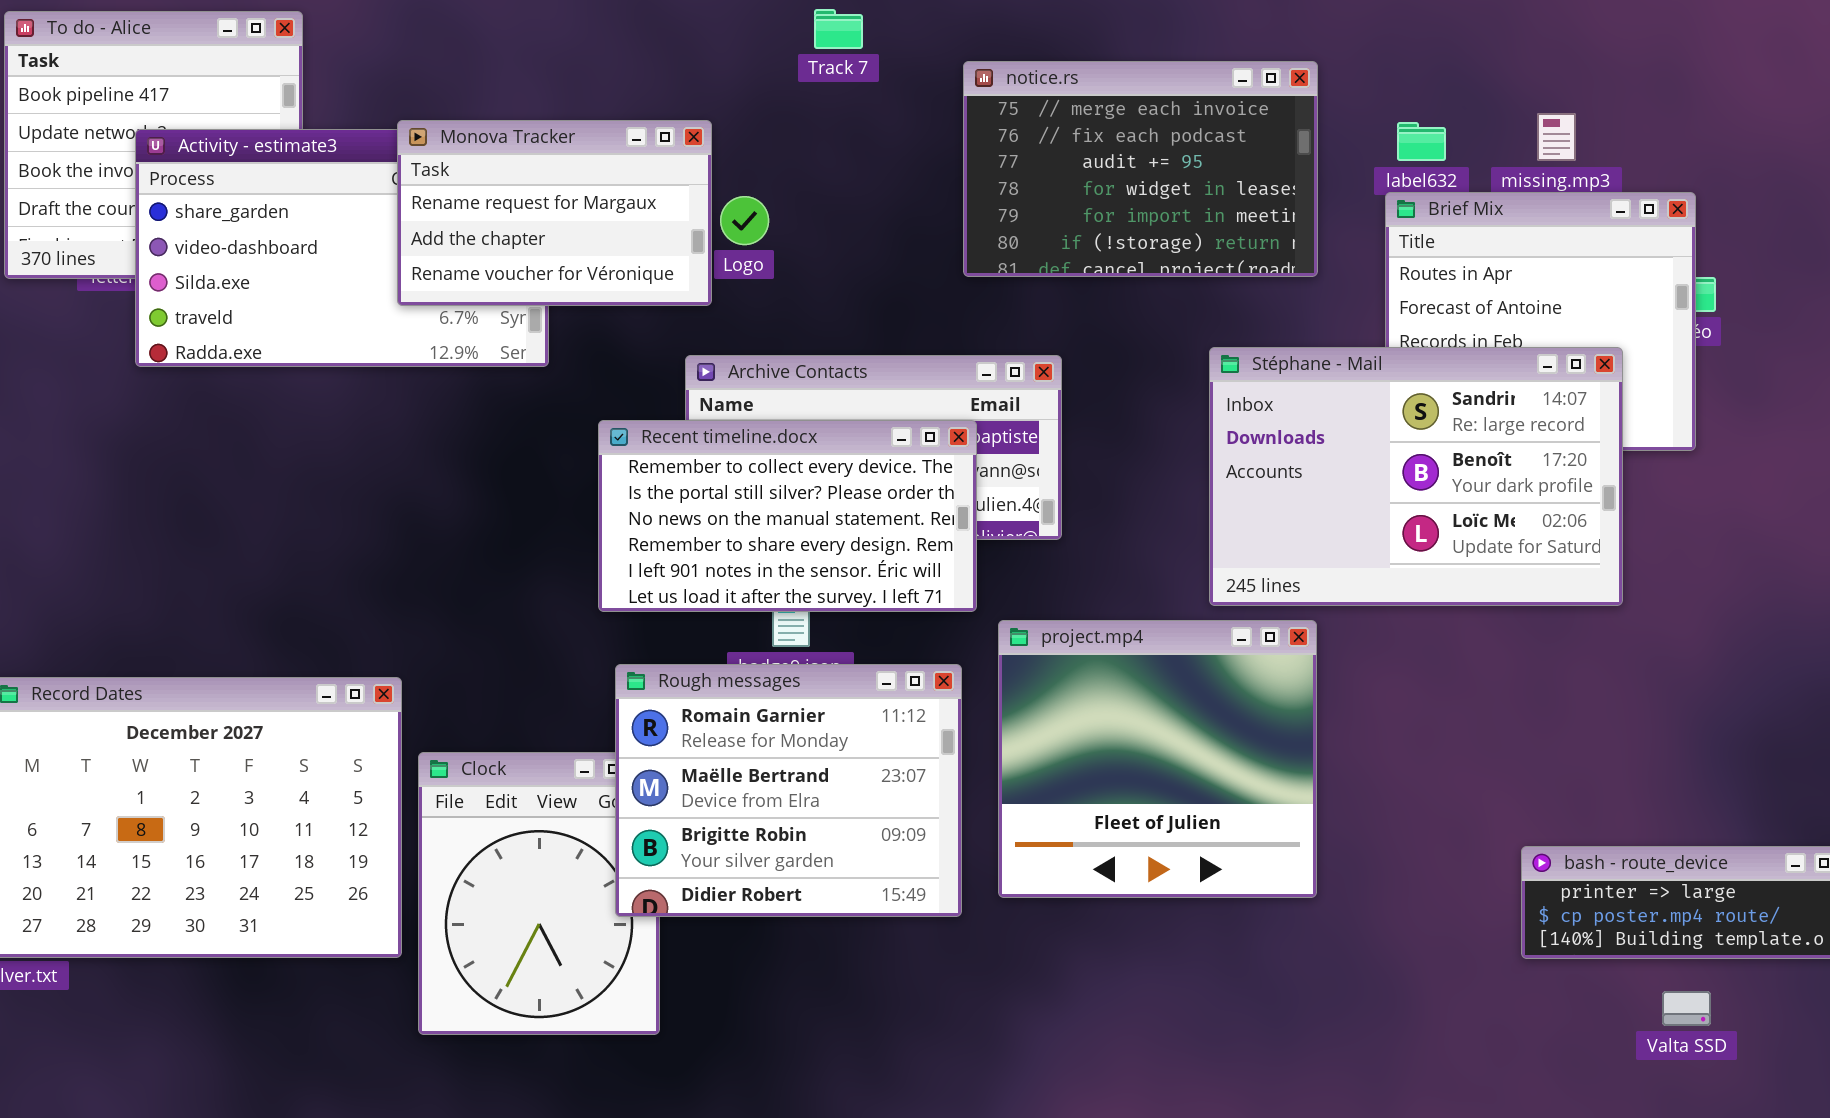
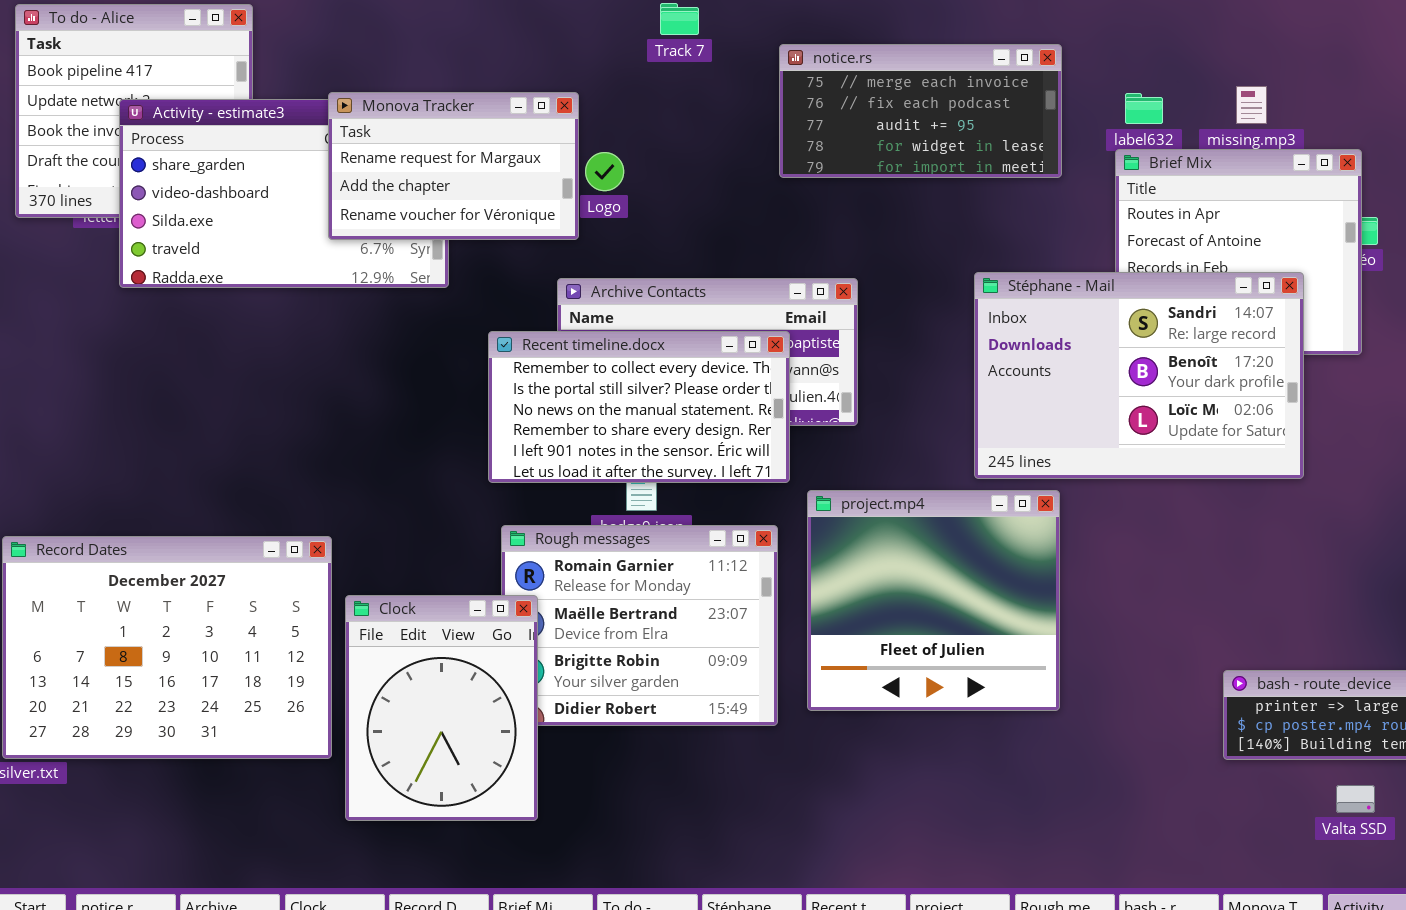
notice.rs: [963,61,1318,277] -> [779,44,1062,178], resized
Clock: [418,752,660,1035] -> [345,595,538,821], raised

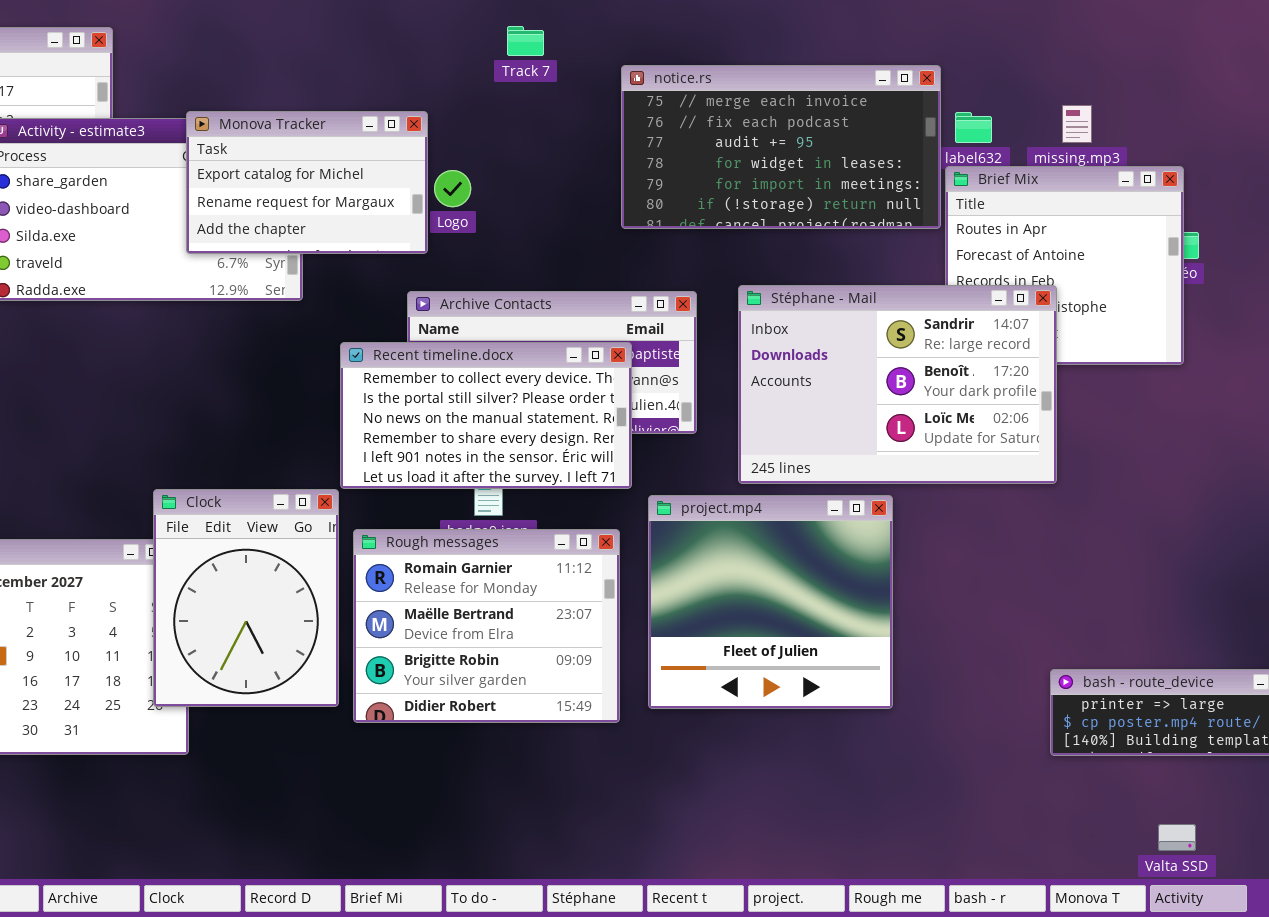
notice.rs: [779,44,1062,178] -> [621,65,941,229], resized
Monova Tracker: [328,92,579,240] -> [186,111,428,254], scrolled up 1 row
Stéphane - Mail: [974,272,1304,479] -> [738,285,1057,484], moved
Clock: [345,595,538,821] -> [153,489,339,707], moved
Valta SSD: [1336,785,1375,813] -> [1158,824,1196,851], moved

